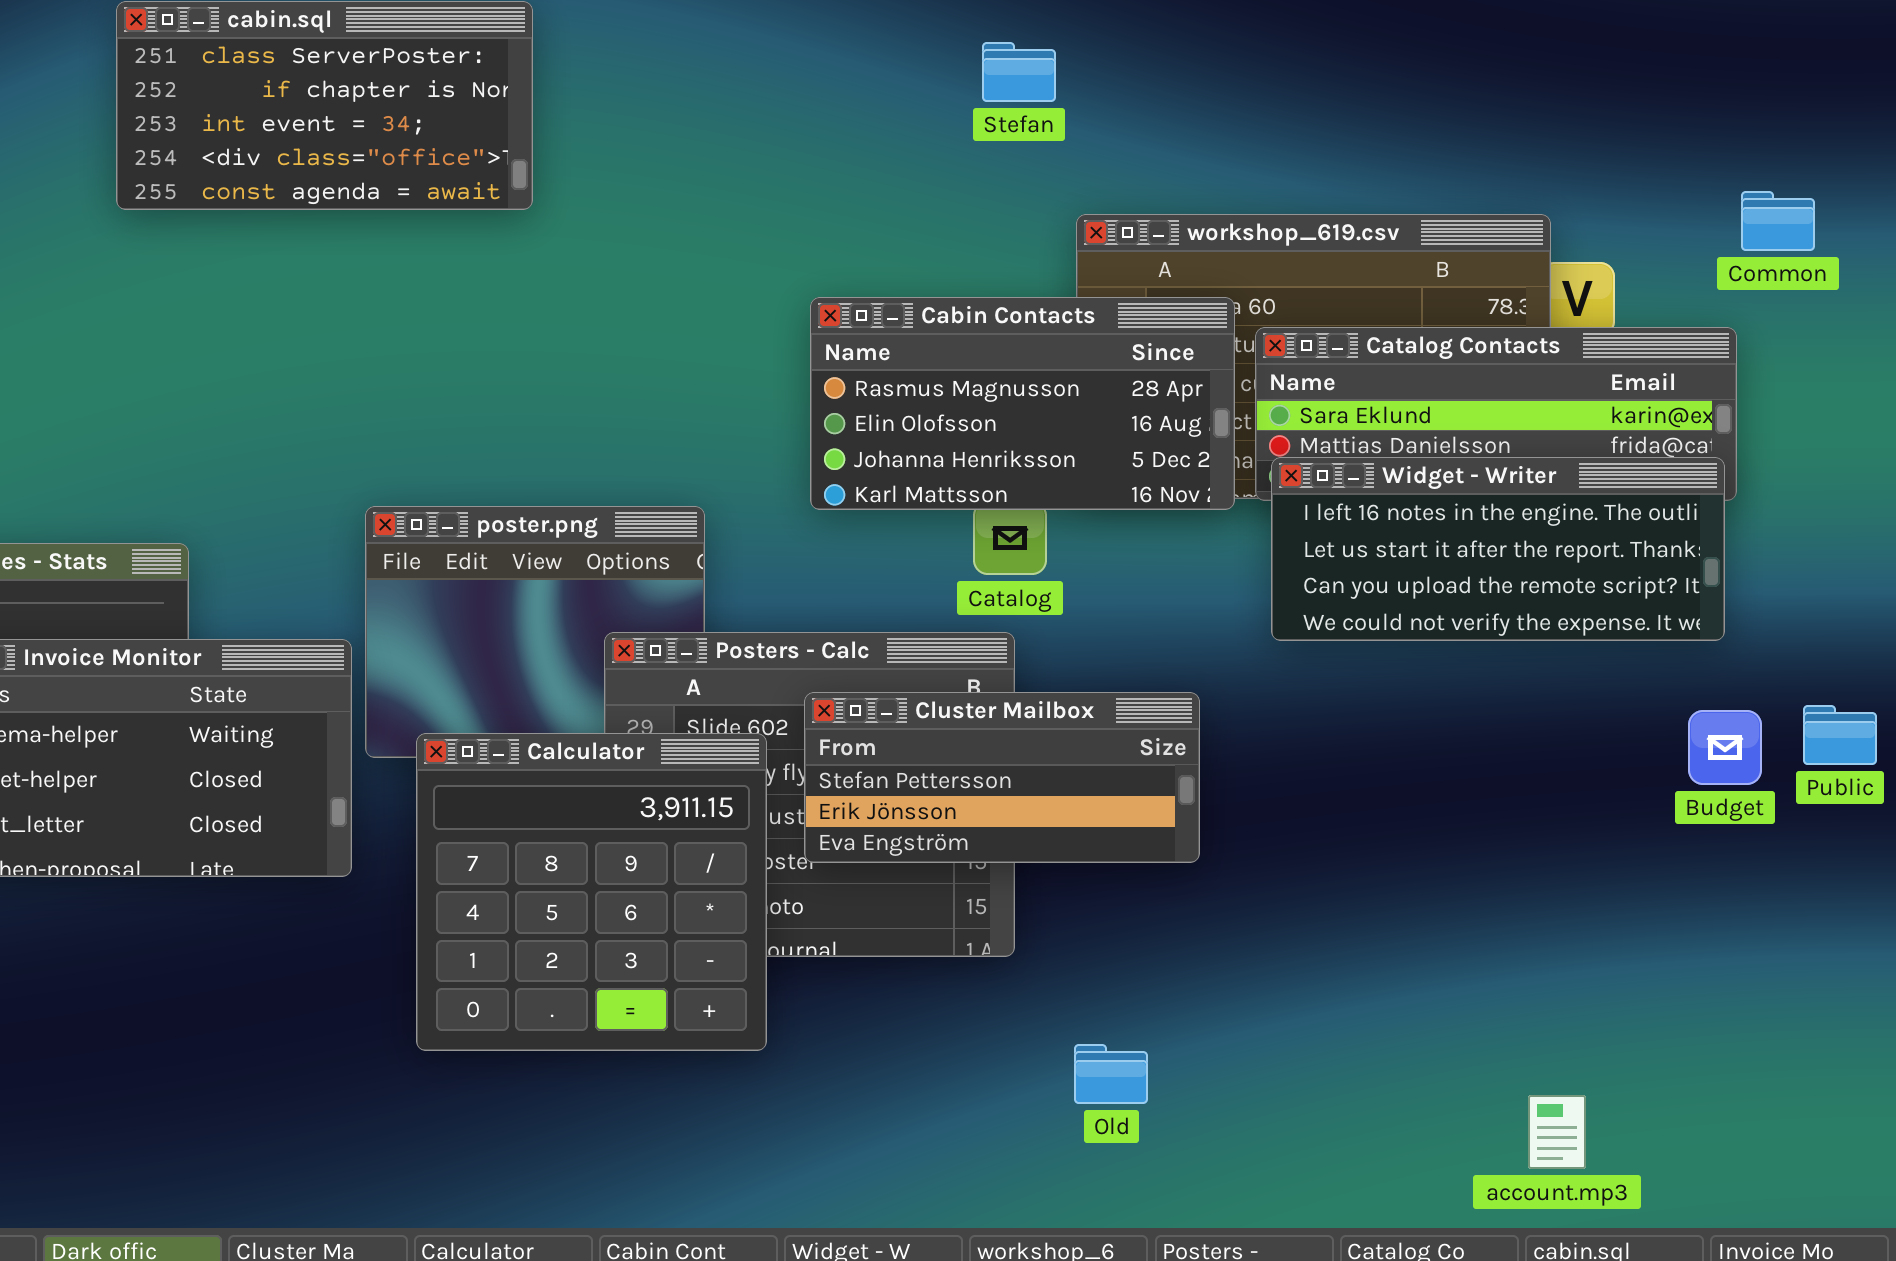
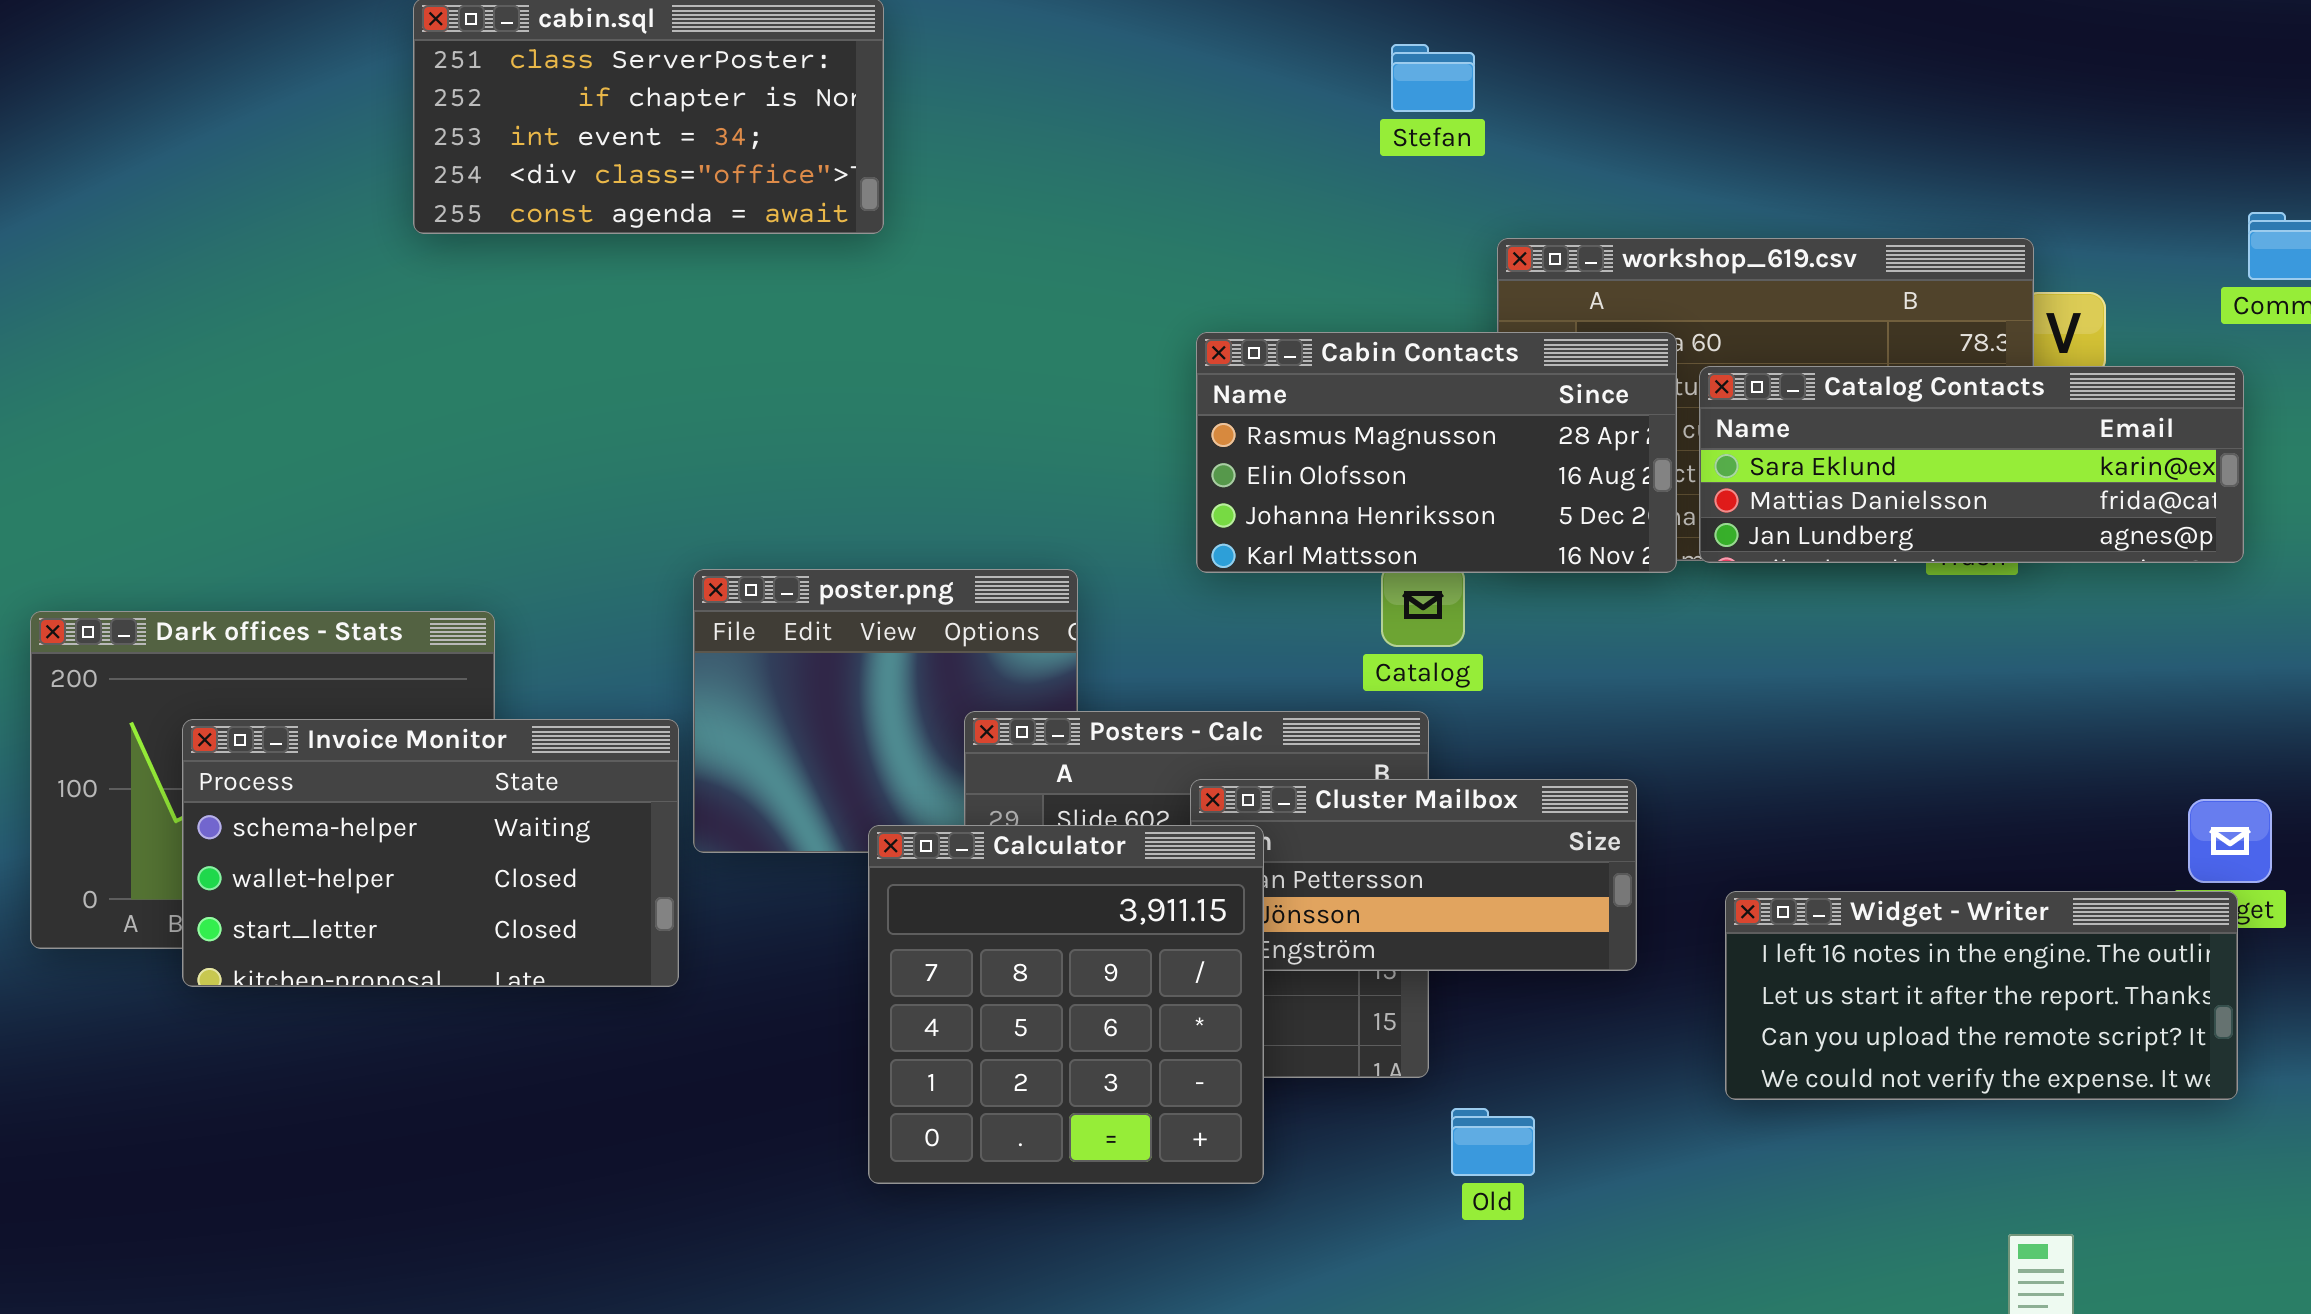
Widget - Writer: [1271,457,1725,641] -> [1725,891,2238,1100], moved
Calculator: [416,733,767,1051] -> [868,825,1264,1184], moved
Old: [1074,1044,1148,1104] -> [1451,1108,1535,1176], moved

